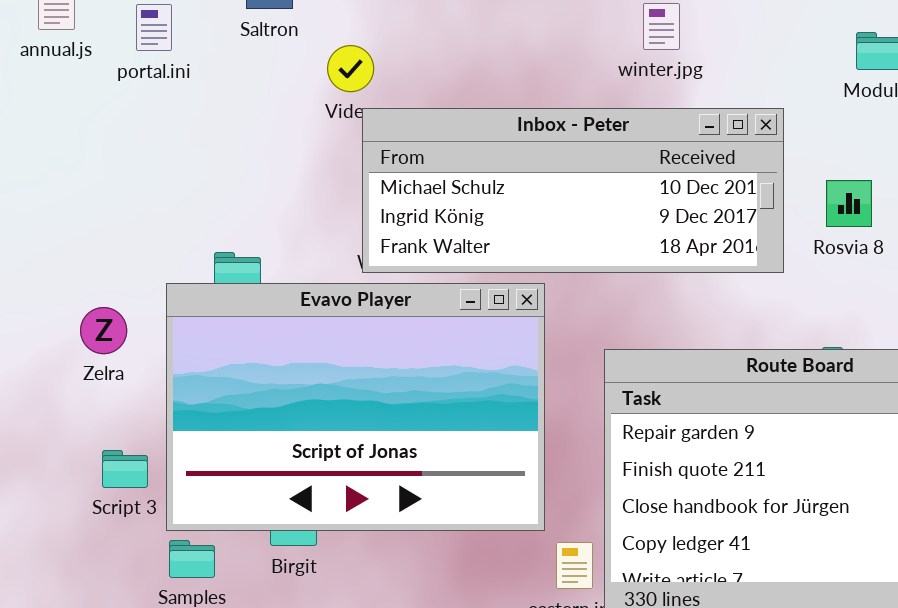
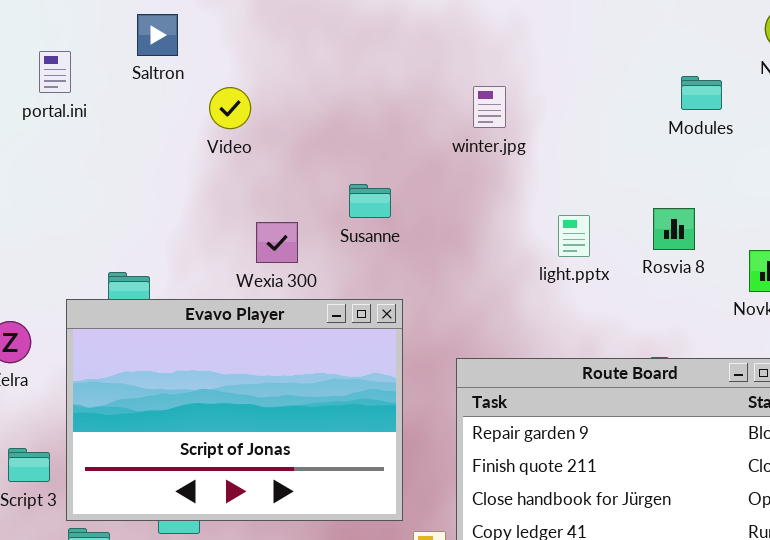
winter.jpg: [643,3,680,50] -> [473,86,506,128], moved
Inbox - Peter: [362,108,784,273] -> none, closed

